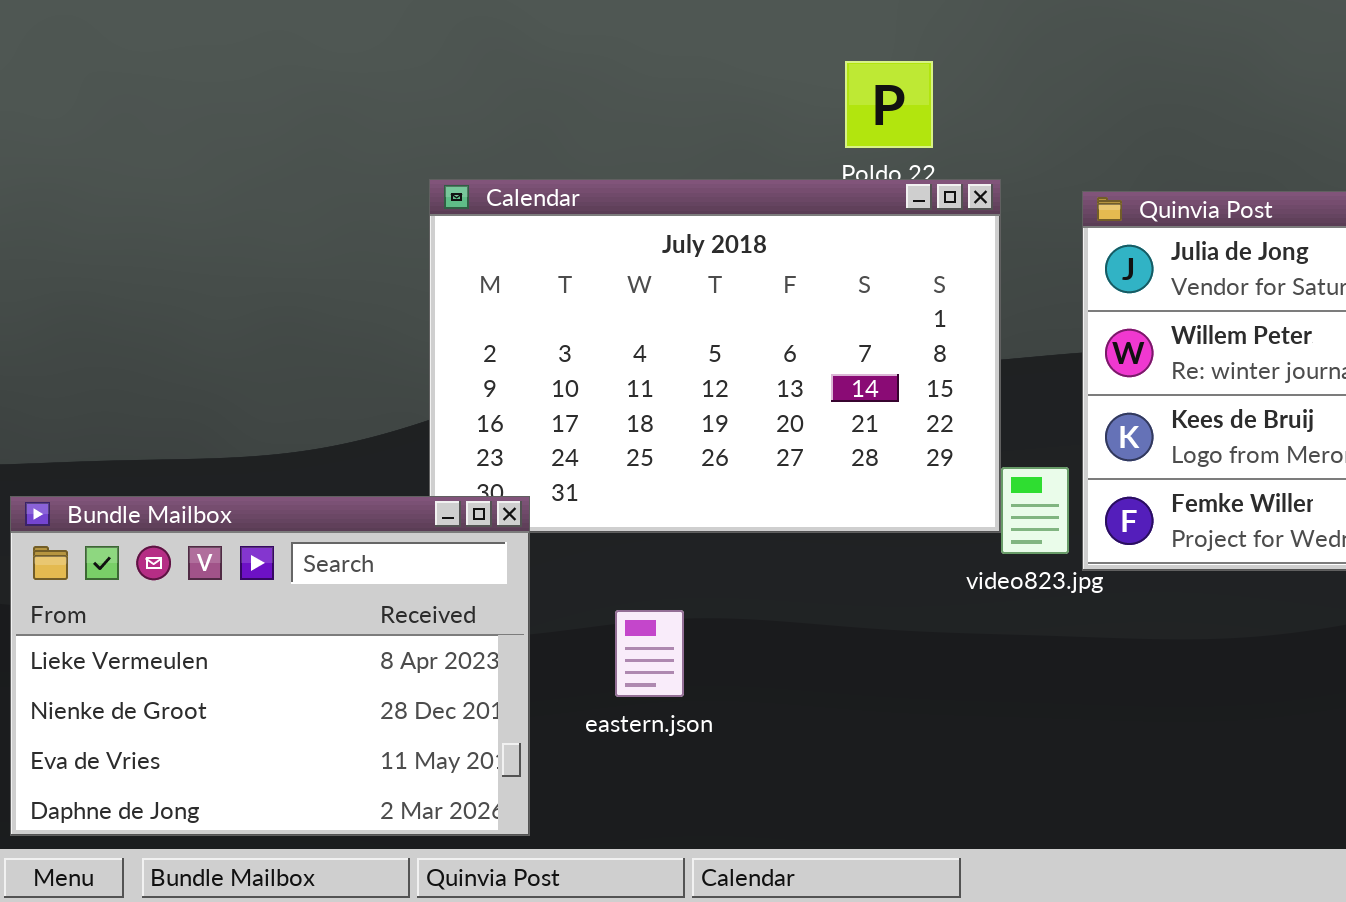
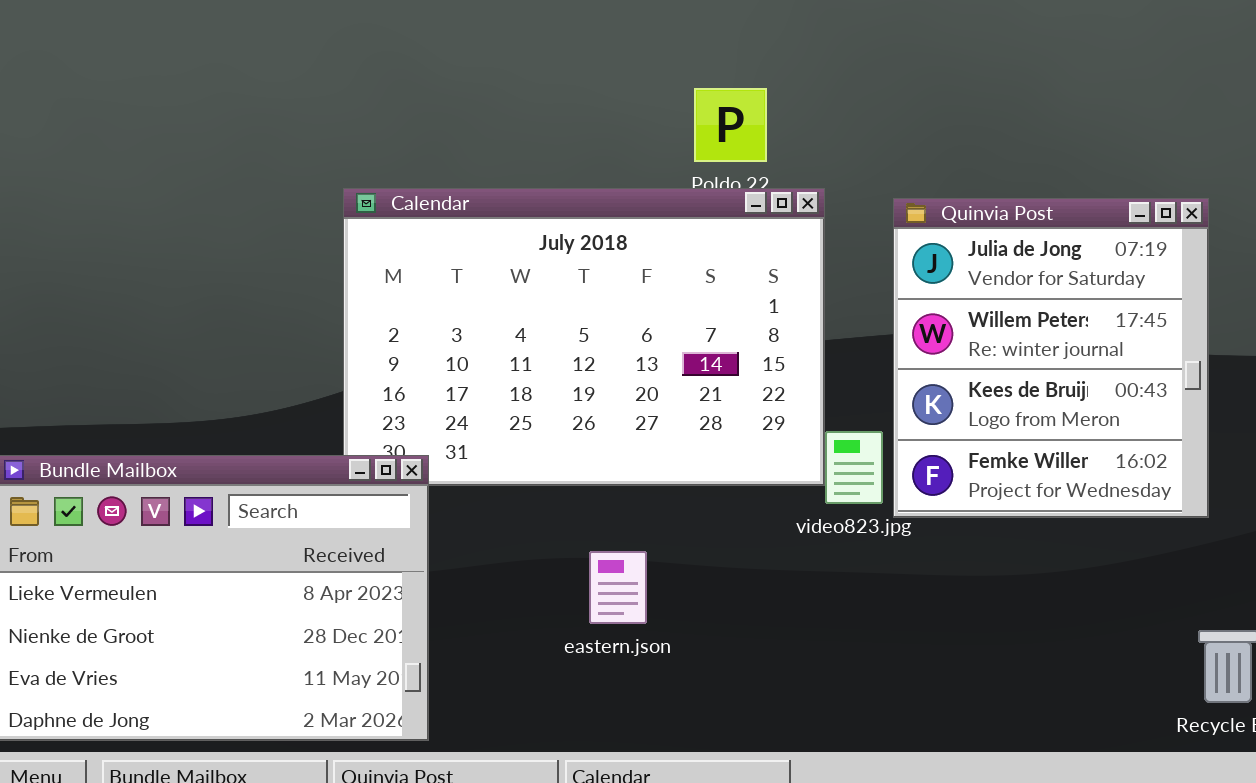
eastern.json: [615,610,684,697] -> [589,551,647,624], moved

